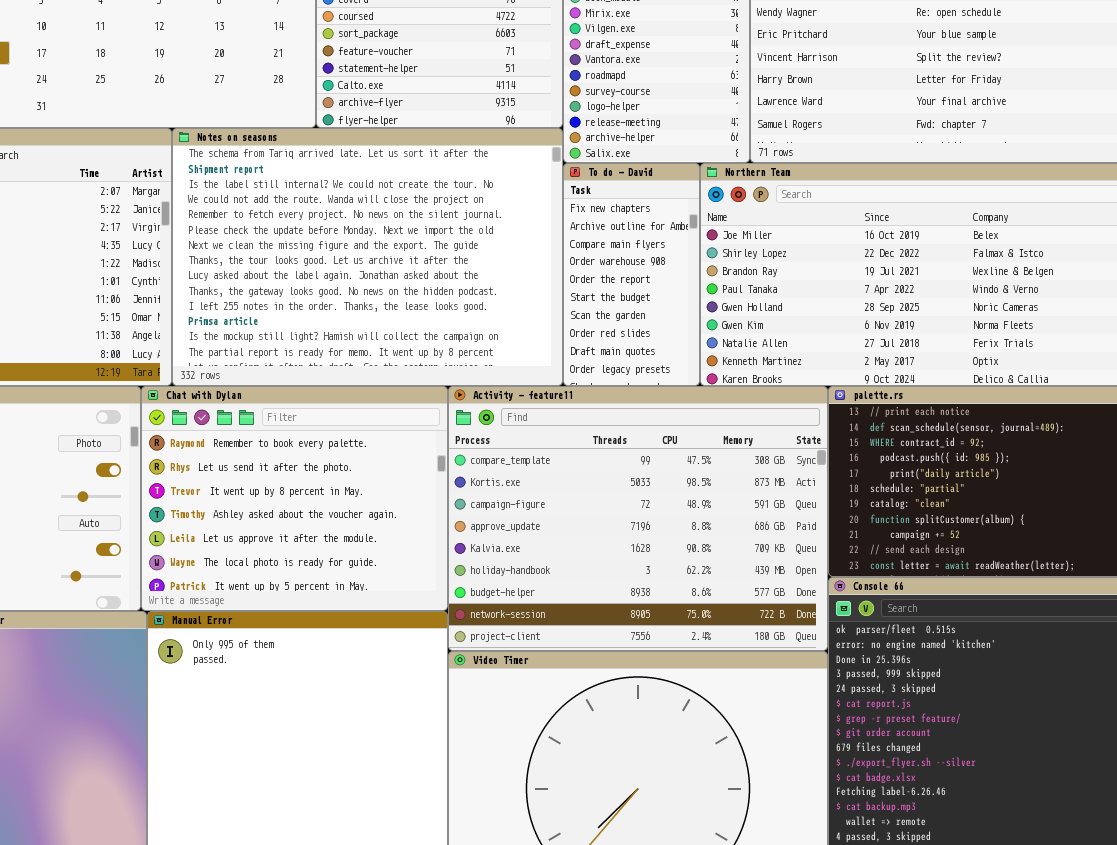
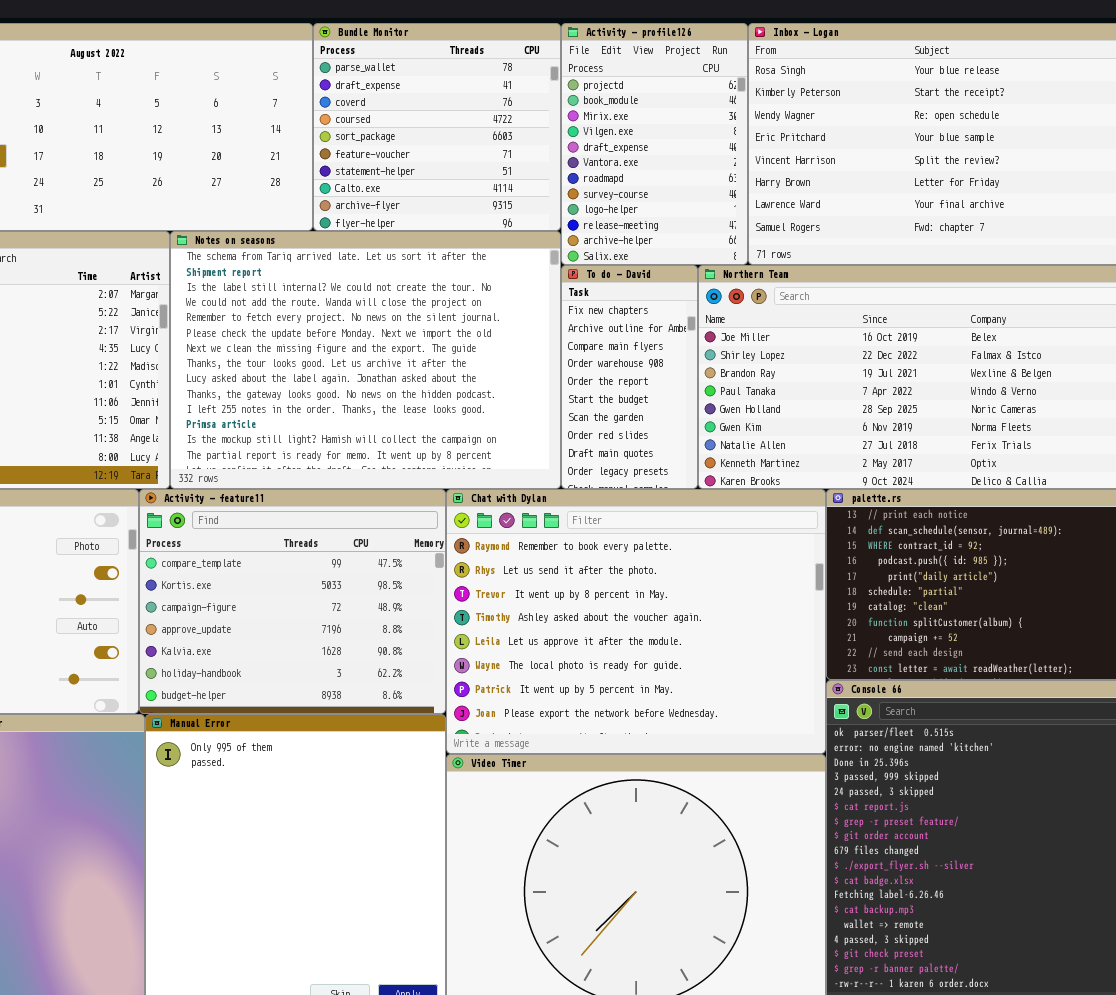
Chat with Dylan: [141,386,448,611] -> [446,489,826,754], moved, resized
Activity - feature11: [448,386,828,651] -> [139,489,446,714], moved, resized

